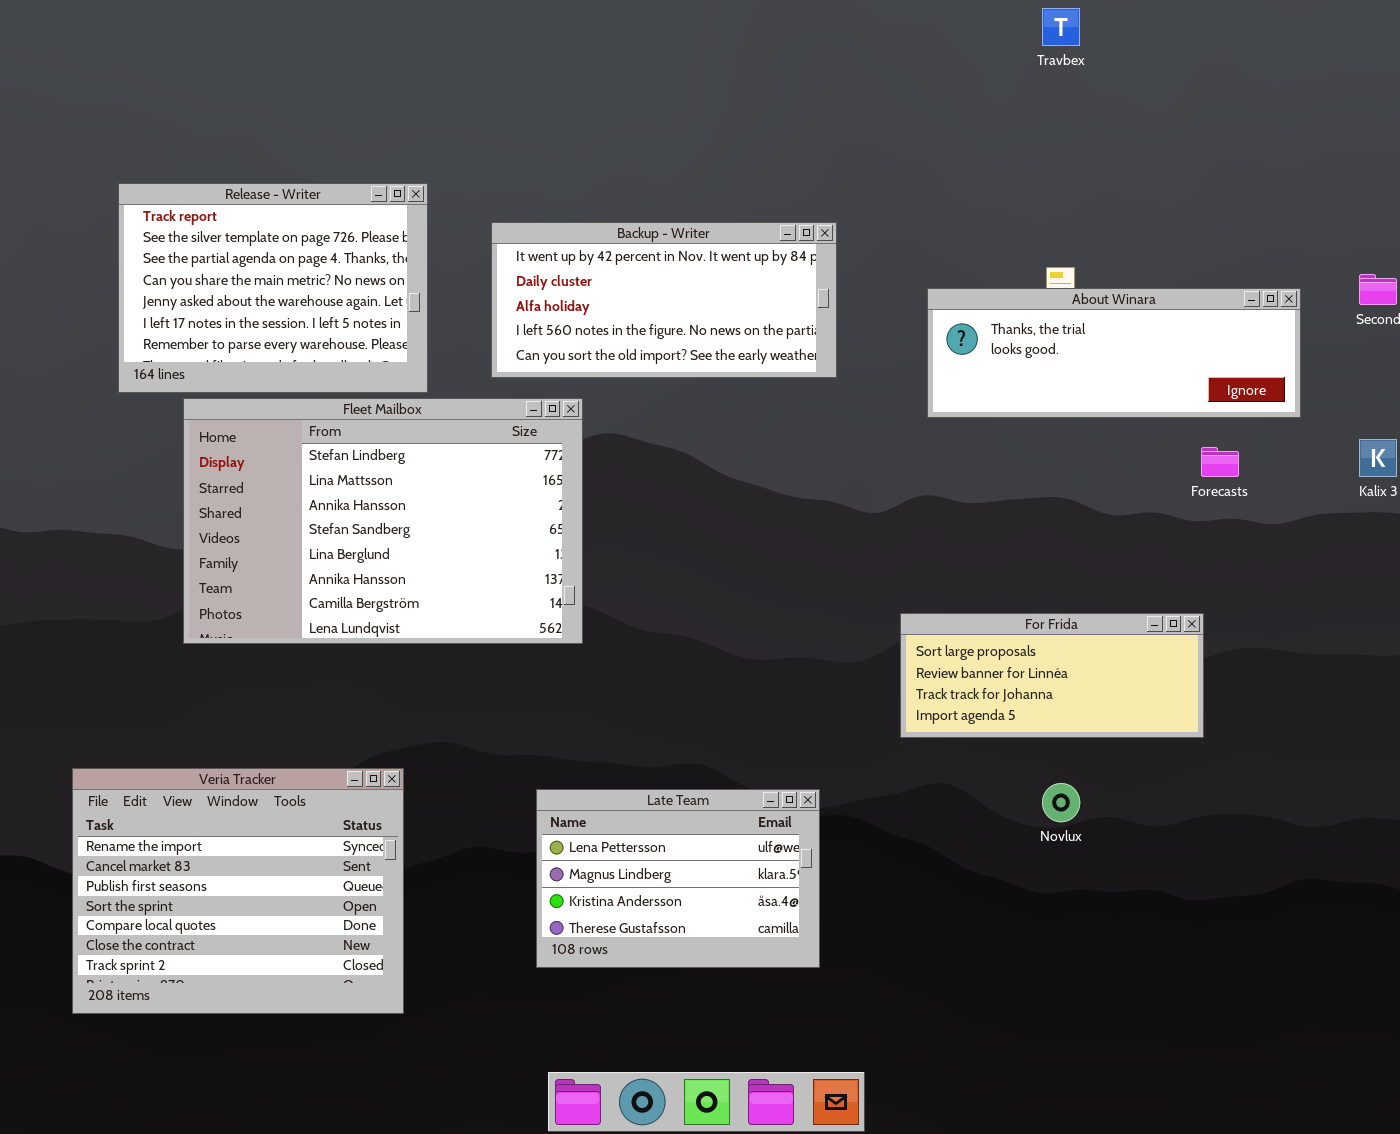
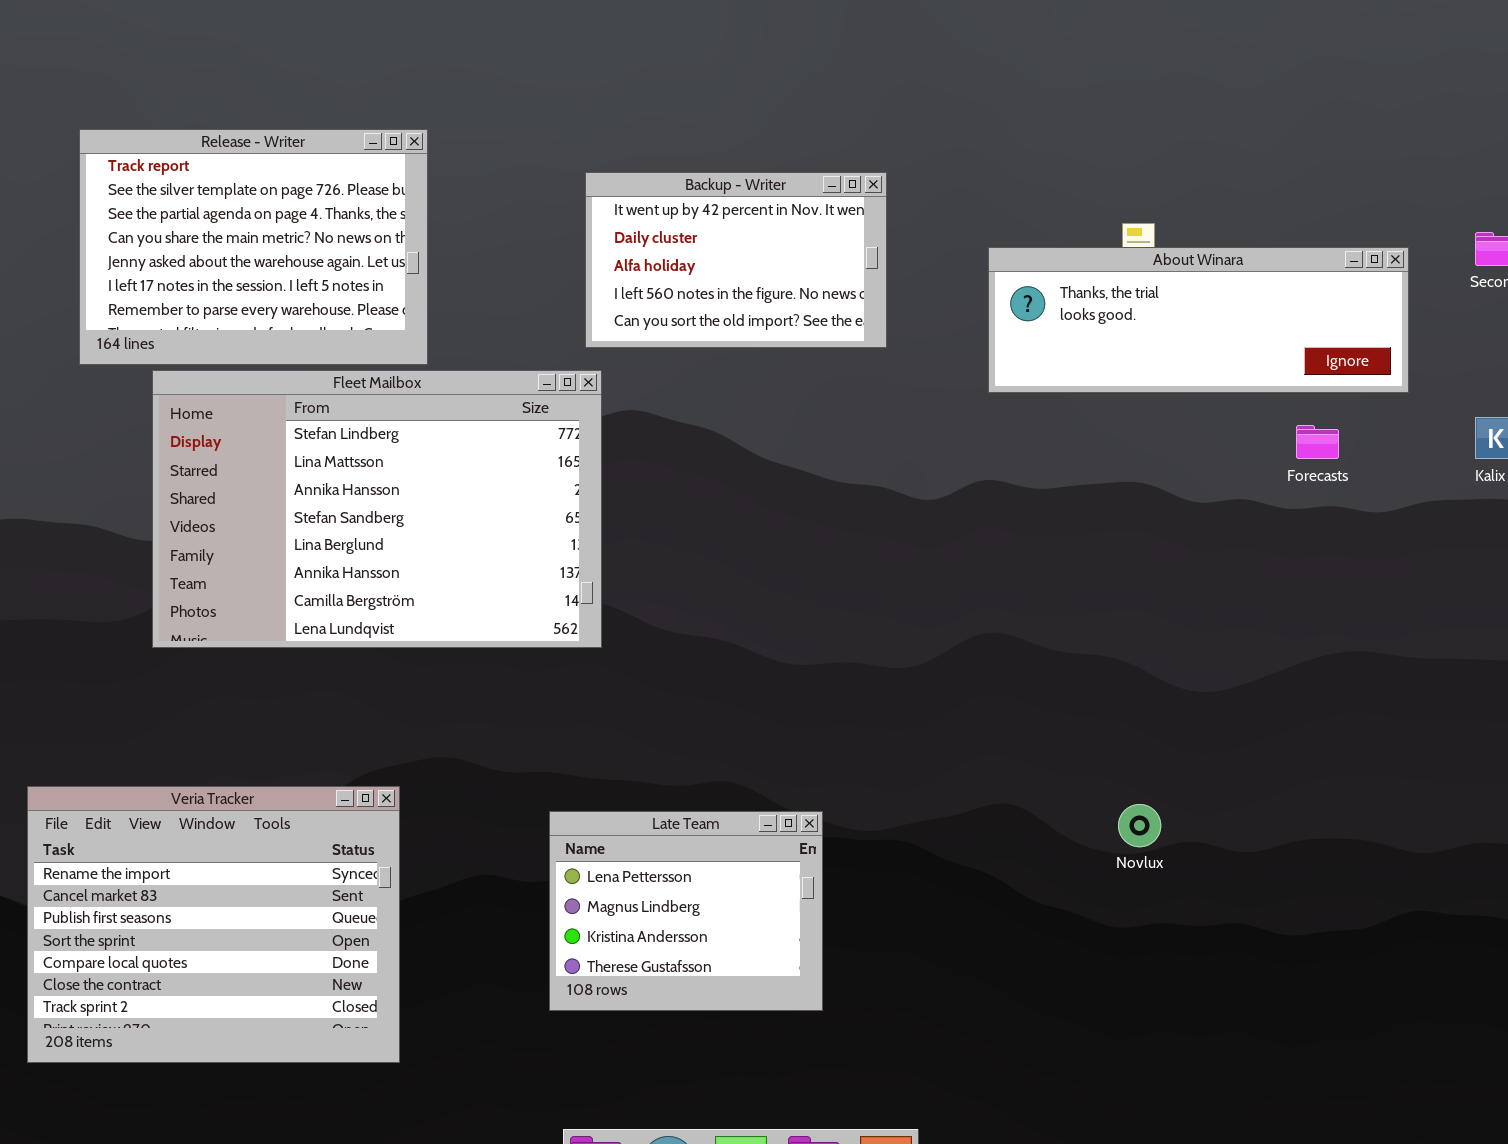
Backup - Writer: [491,222,837,378] -> [585,172,887,348], resized
For Frida: [900,613,1204,738] -> none, closed
Late Team: [536,789,820,968] -> [549,811,823,1011], resized

